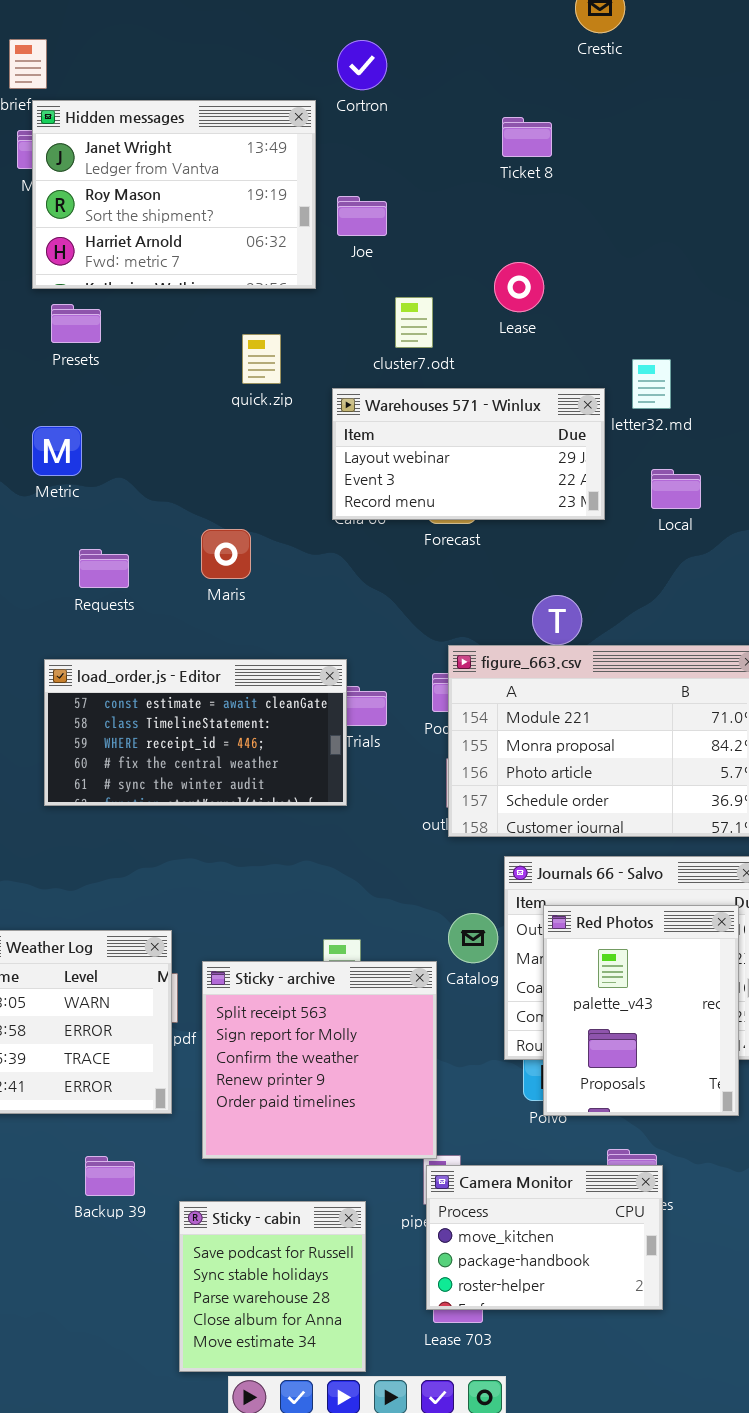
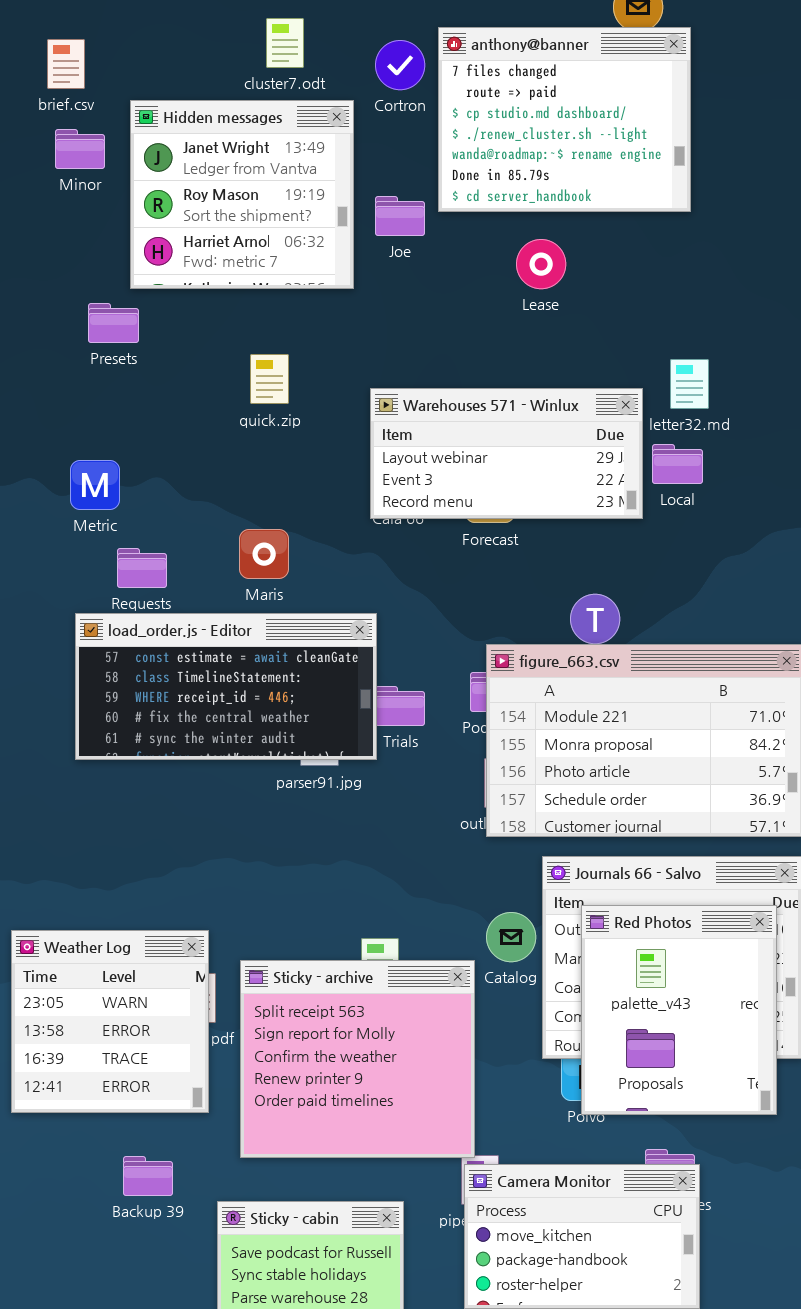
anthony@banner: none -> [438,27,691,212], opened
Hidden messages: [32,100,316,289] -> [130,100,354,289], resized
Lease: [494,262,544,312] -> [516,239,566,289], moved
cluster7.odt: [395,297,433,348] -> [266,18,304,68], moved
quick.zip: [242,334,281,384] -> [250,354,289,404], moved
Metric: [32,426,82,476] -> [70,460,120,510], moved
Local: [651,469,701,509] -> [652,444,703,484], moved
load_order.js - Editor: [44,659,347,806] -> [75,613,377,760], moved

